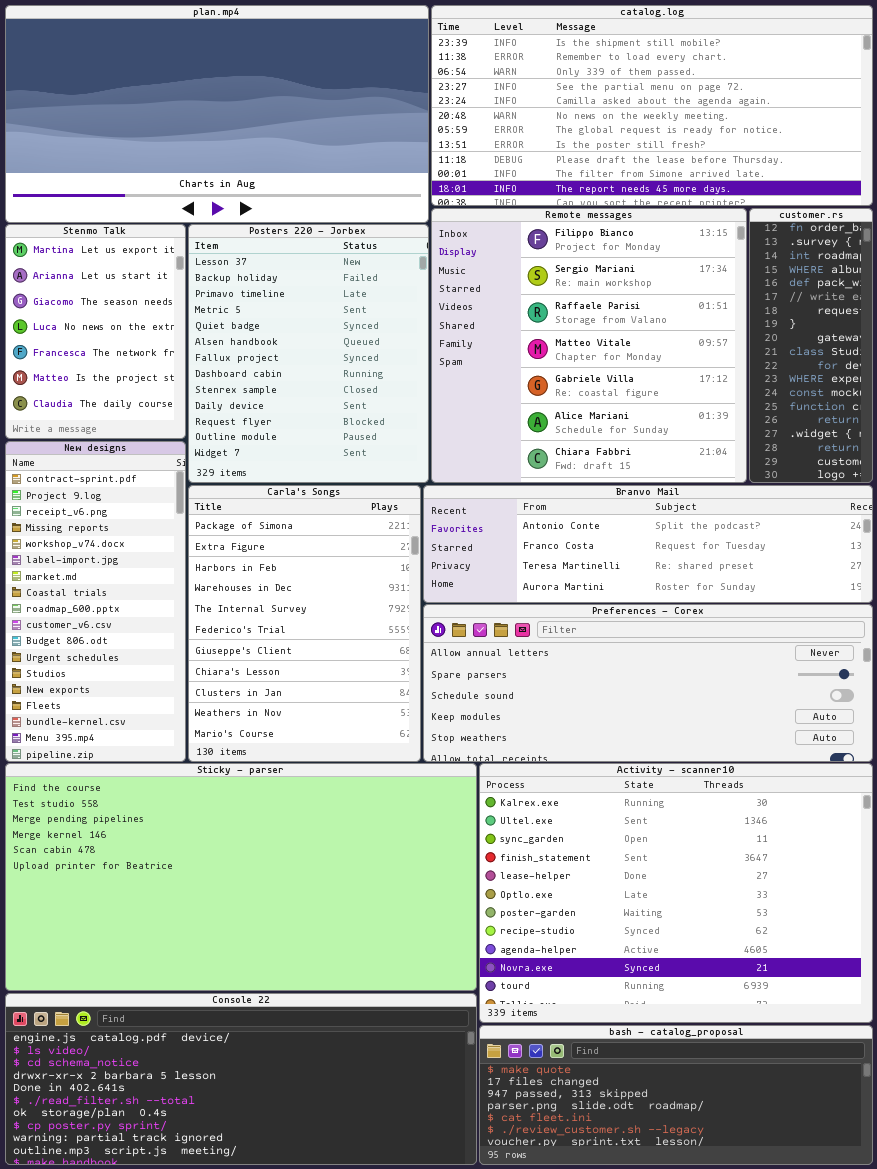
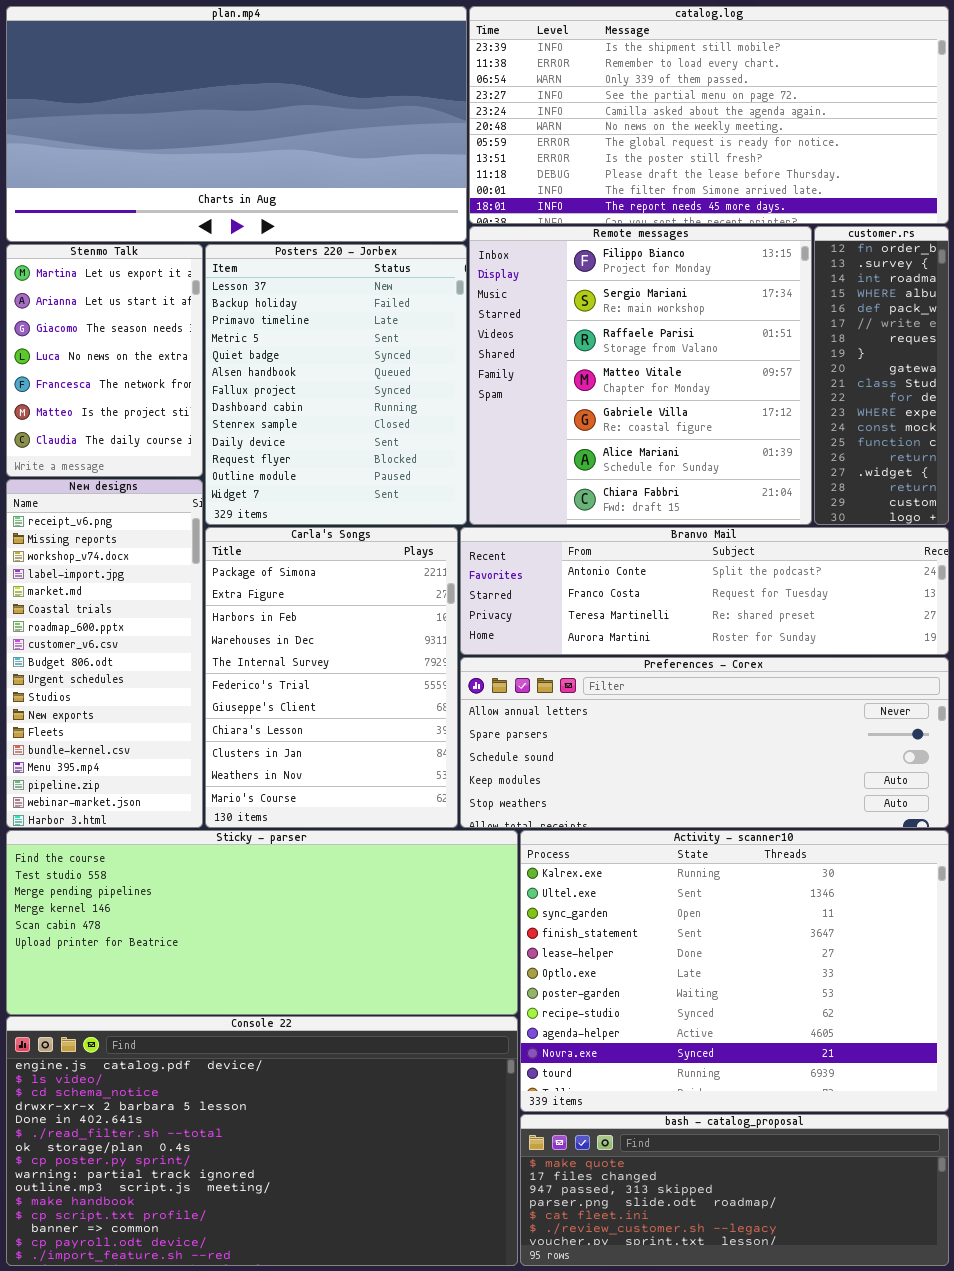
New designs: [5,441,186,762] -> [6,479,203,828], scrolled down 2 rows
Sticky - parser: [5,763,477,991] -> [6,830,518,1015], resized
Console 22: [5,993,477,1165] -> [6,1016,518,1266], resized

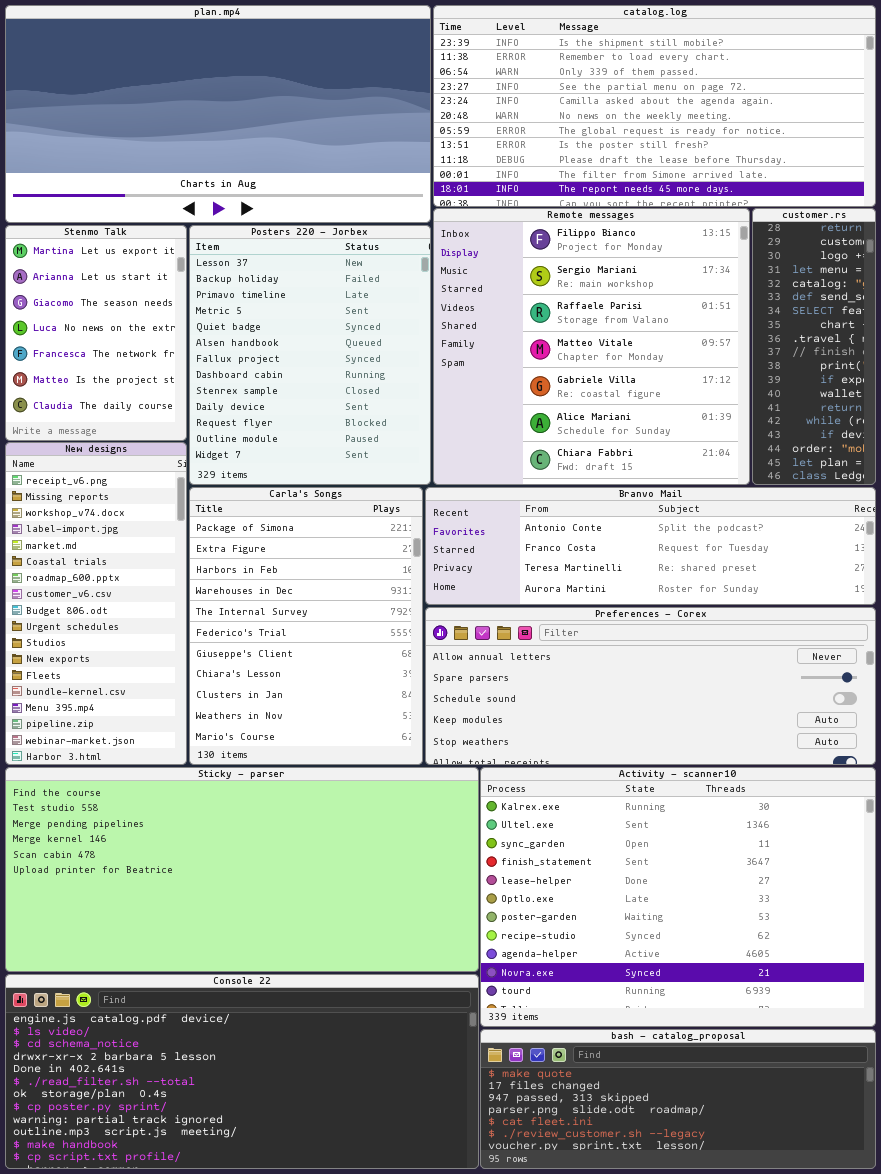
customer.rs: [814,226,949,525] -> [752,208,876,485], scrolled down 16 rows
Sticky - parser: [6,830,518,1015] -> [5,767,479,972], resized
Console 22: [6,1016,518,1266] -> [5,974,479,1169], resized

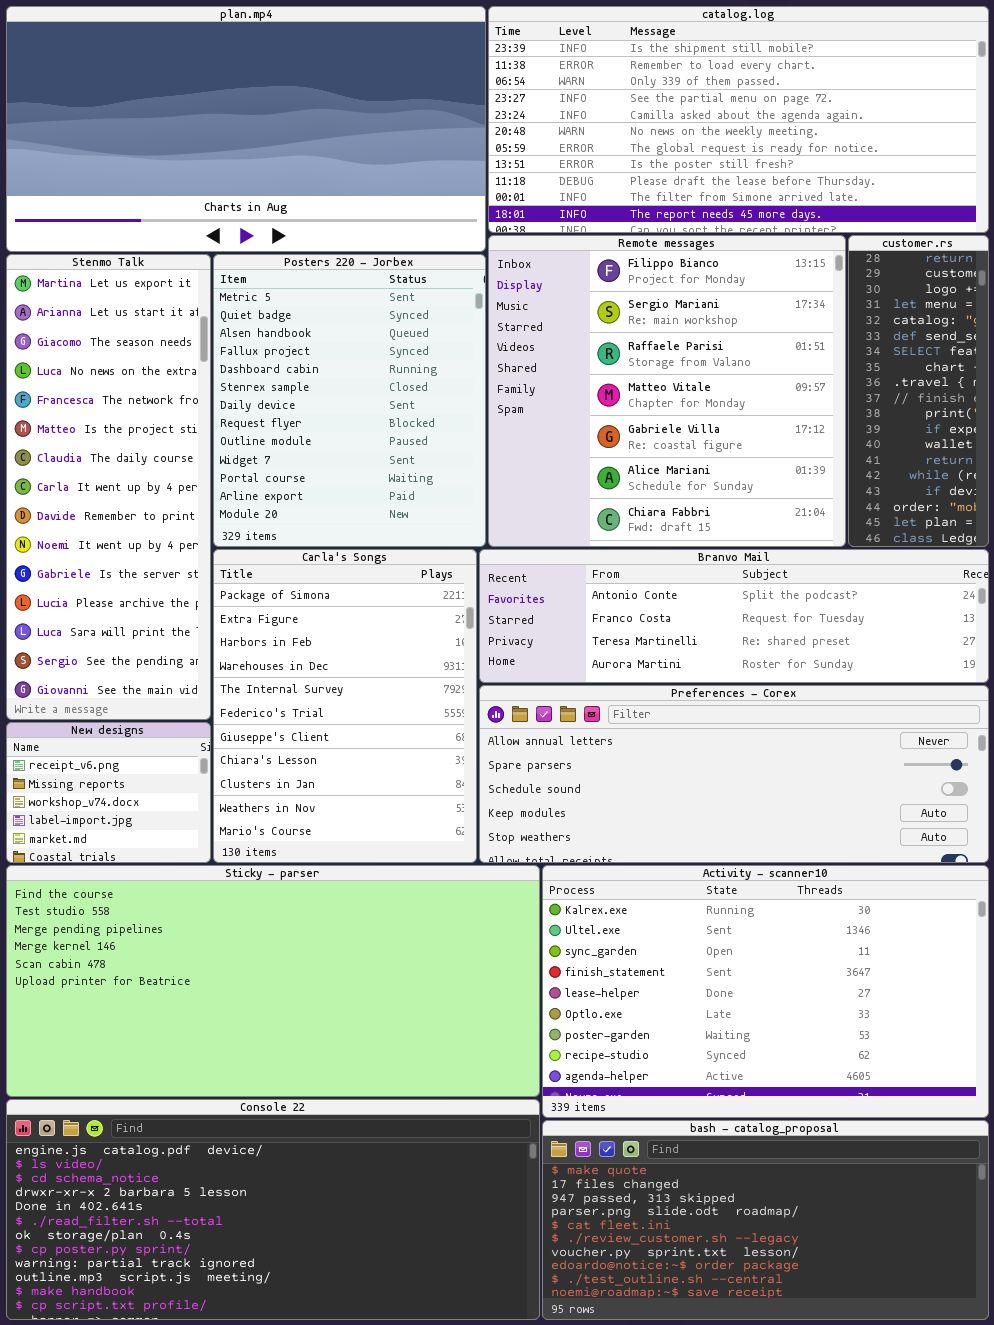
Stenmo Talk: [5,225,187,441] -> [6,254,211,720], resized
Posters 220 - Jorbex: [189,225,431,485] -> [213,254,486,547], scrolled down 3 rows
New designs: [5,442,187,765] -> [6,722,211,863], resized
Activity - scanner10: [480,767,876,1027] -> [542,865,989,1118], resized
bash - catalog_proposal: [480,1029,876,1169] -> [542,1120,989,1320], resized

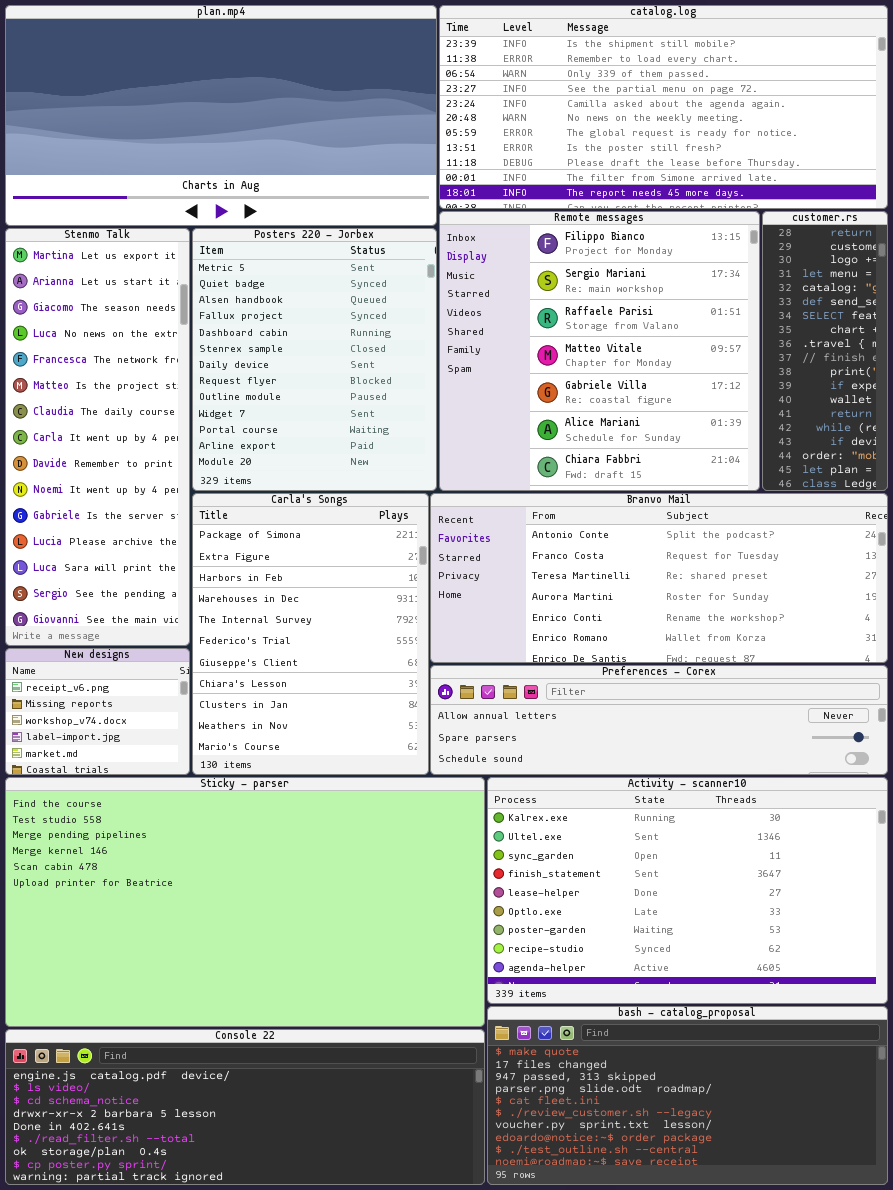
Branvo Mail: [479,549,989,683] -> [430,493,888,663], resized
Preferences - Corex: [479,685,989,863] -> [430,665,888,775], resized
Sticky - parser: [6,865,540,1097] -> [5,777,485,1027], resized
Console 22: [6,1099,540,1320] -> [5,1029,485,1185], resized

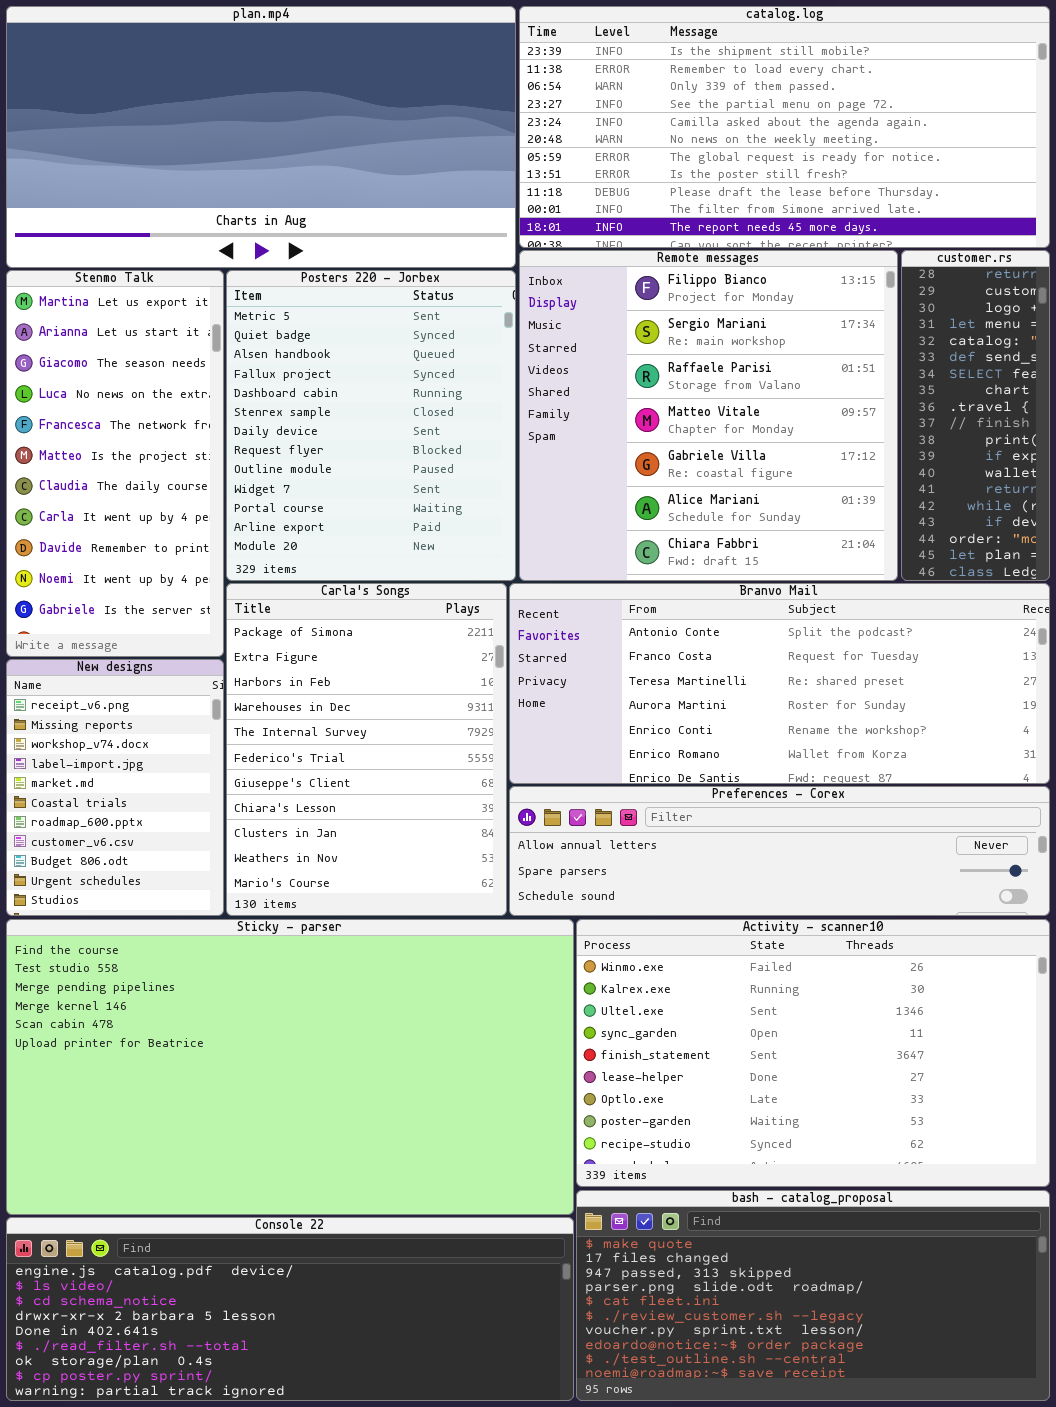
Stenmo Talk: [5,228,190,646] -> [6,270,224,657], resized
New designs: [5,648,190,775] -> [6,659,224,916], resized
Activity - scanner10: [487,777,888,1004] -> [576,919,1050,1187], scrolled up 1 row

